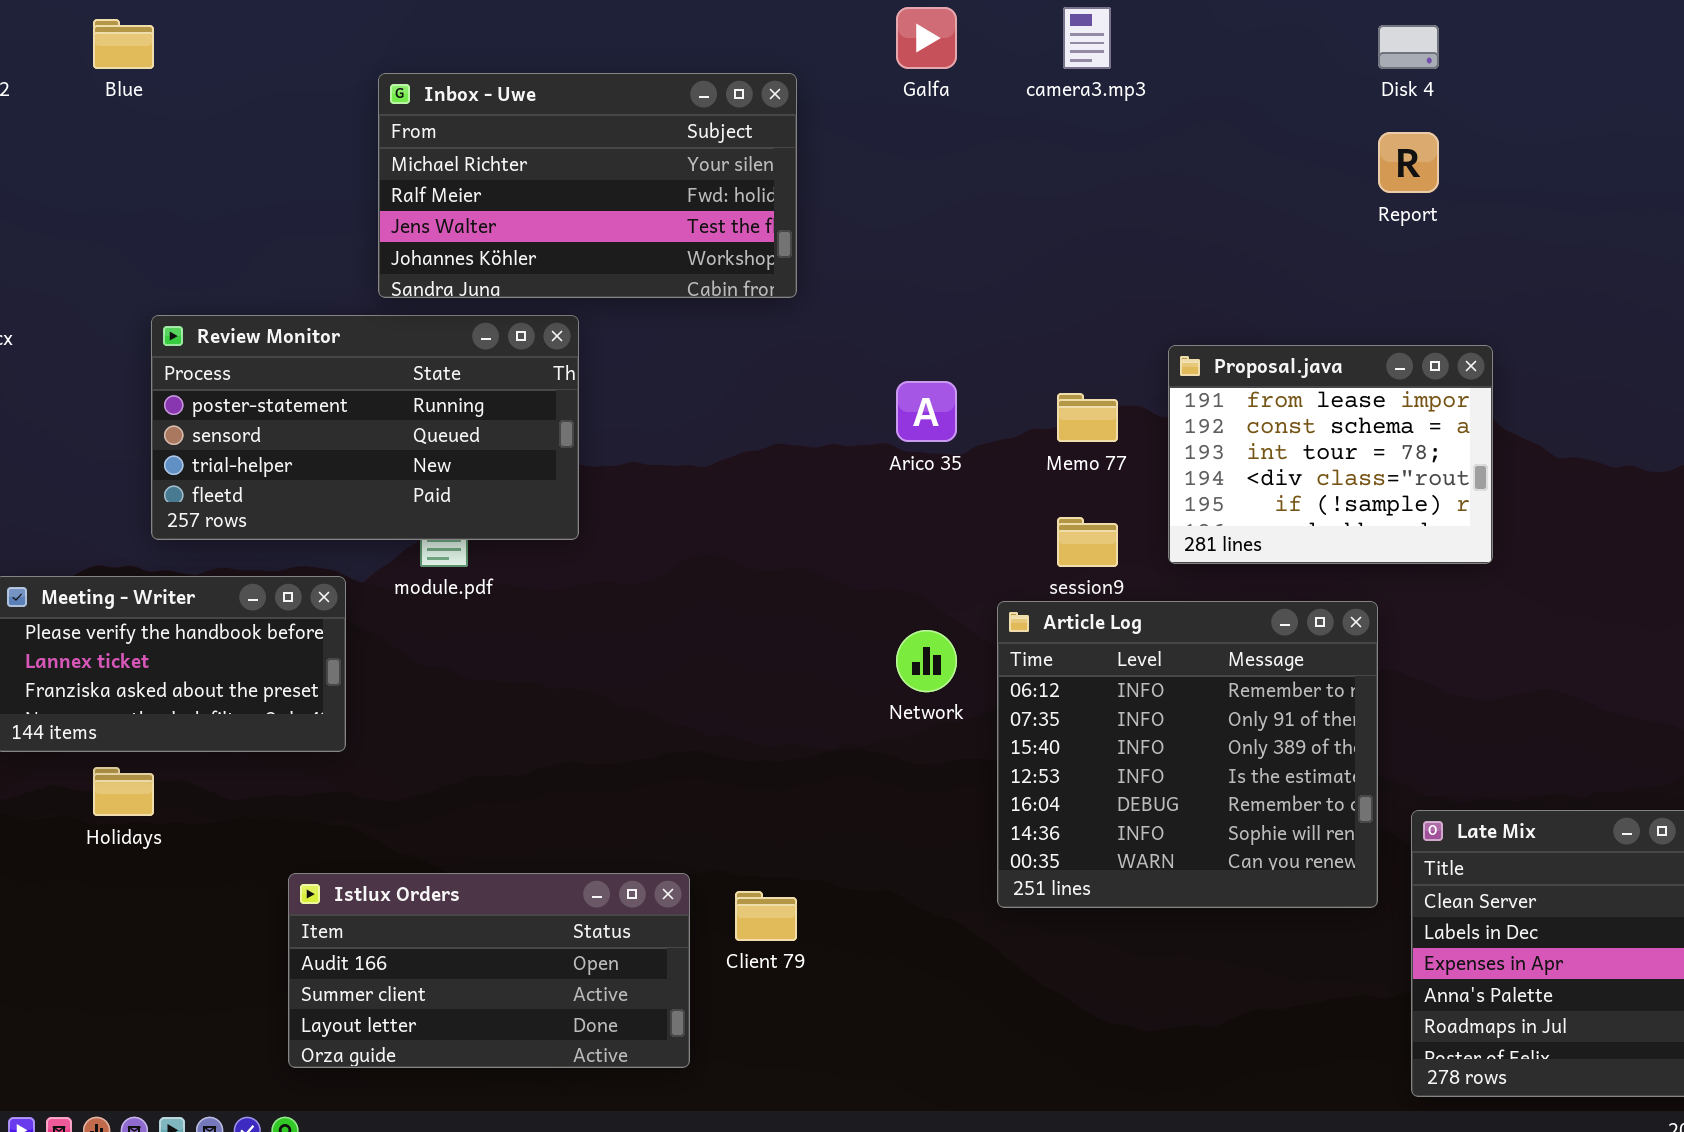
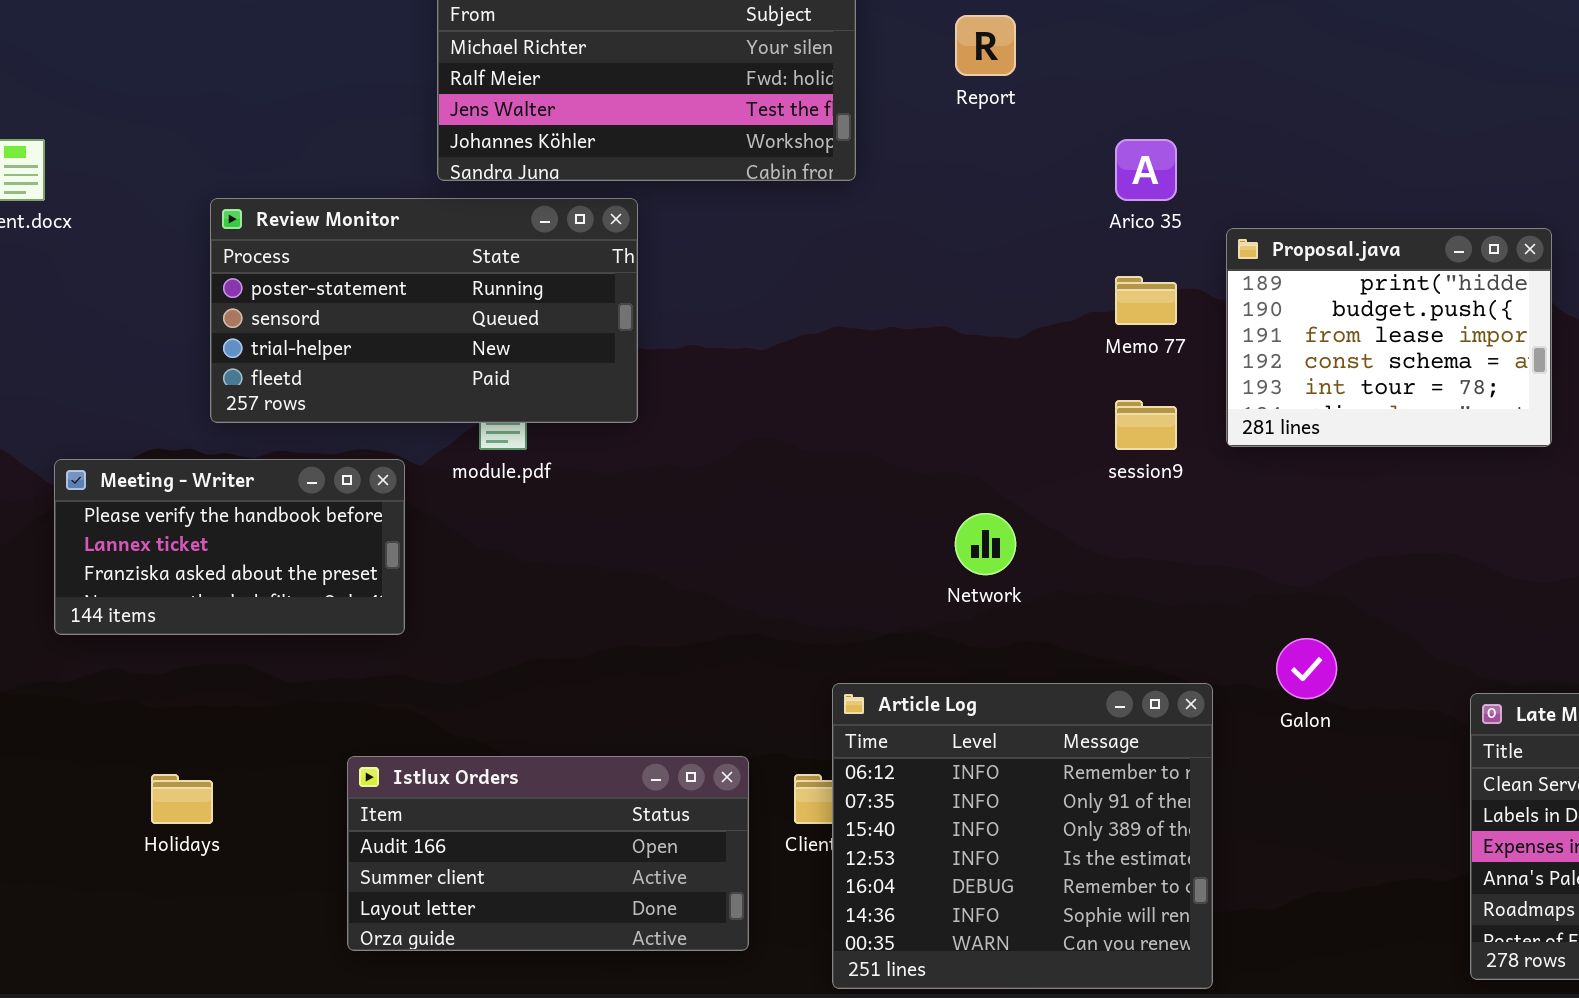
Report: [1378,132,1439,193] -> [955,15,1016,76], moved
Proposal.java: [1168,345,1493,564] -> [1226,228,1552,447], scrolled up 2 rows
Arico 35: [896,381,957,442] -> [1115,139,1177,201], moved
Article Log: [997,601,1378,908] -> [832,683,1213,989], moved
Holidays: [93,767,154,816] -> [151,774,213,824], moved

